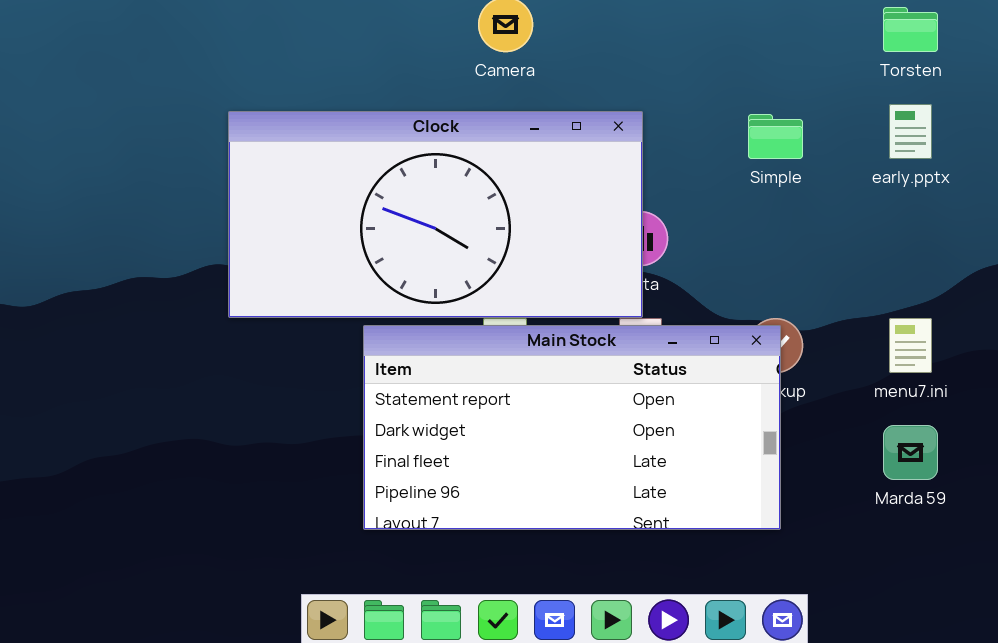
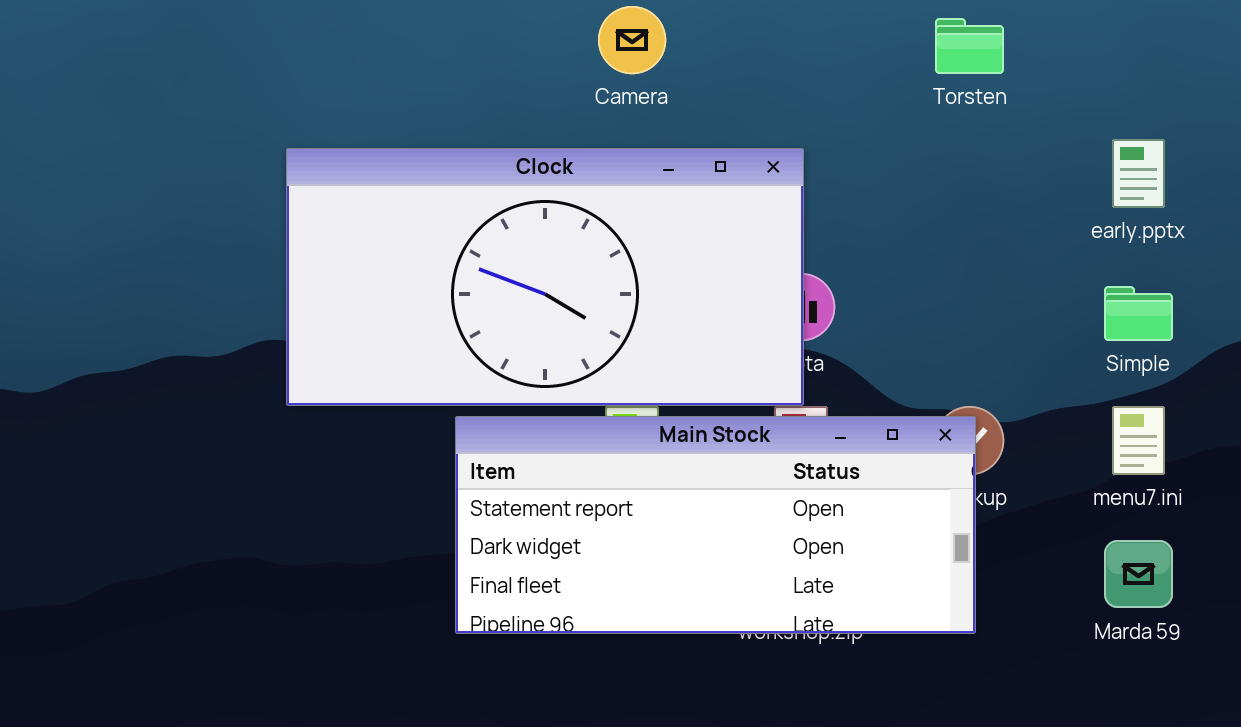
Torsten: [883,7,938,52] -> [935,18,1004,74], moved
Simple: [748,114,803,159] -> [1104,286,1173,341], moved
Main Stock: [363,325,781,530] -> [455,416,976,634], resized

